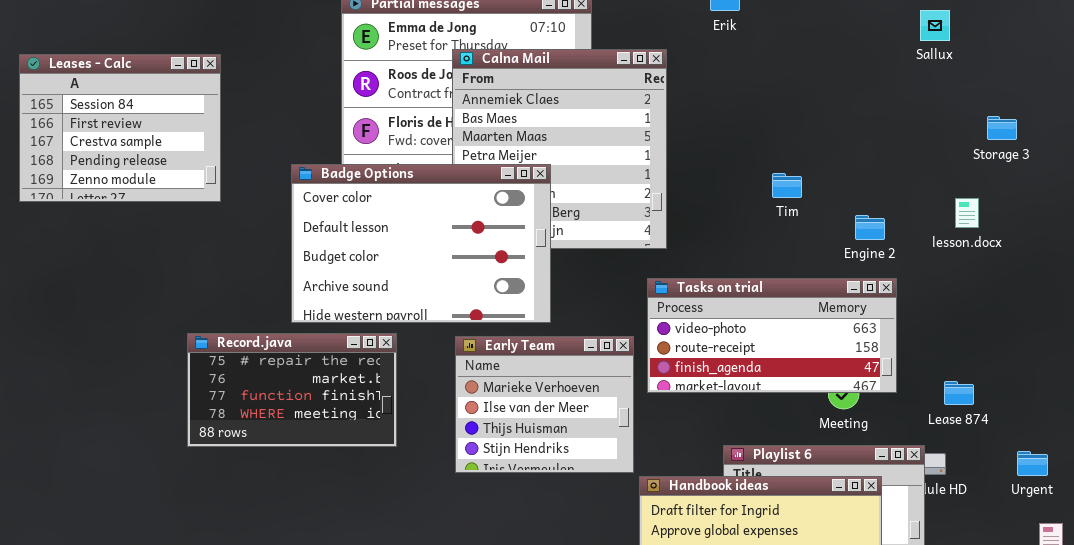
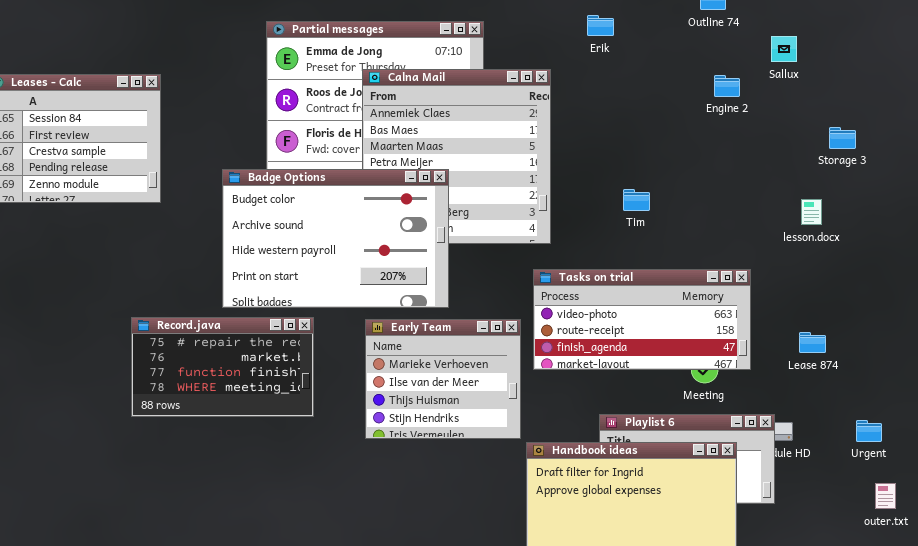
Badge Options: [291,164,551,323] -> [222,169,449,308], scrolled down 2 rows
Tim: [772,173,802,198] -> [623,189,650,211], moved
Engine 2: [855,215,885,240] -> [714,75,740,97], moved
Lease 874: [944,381,974,405] -> [799,332,826,353], moved

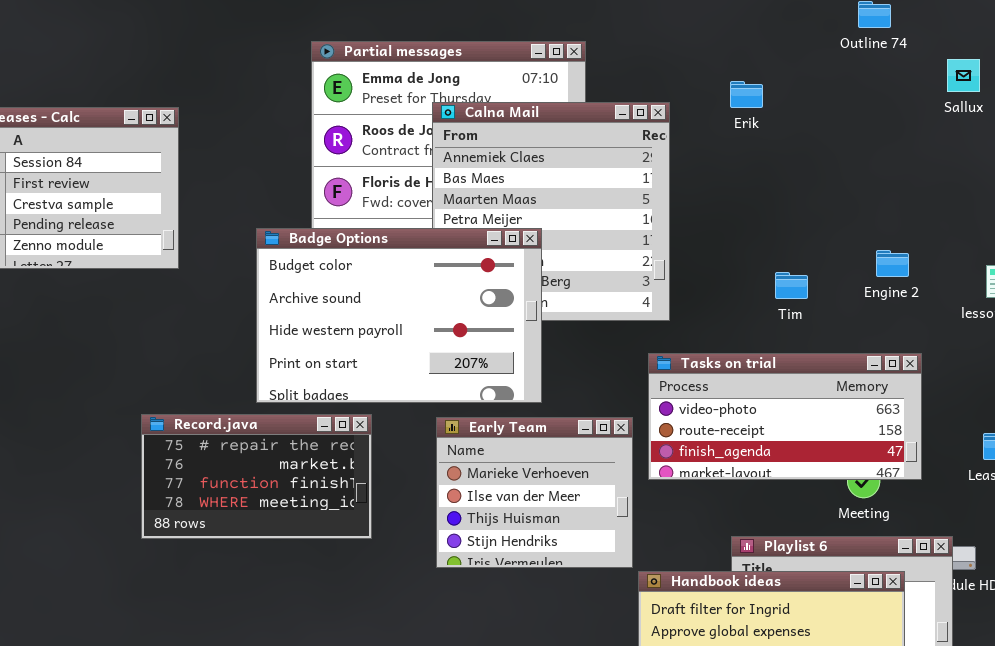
Erik: [587,15,614,36] -> [730,81,763,108], moved
Engine 2: [714,75,740,97] -> [876,250,909,277], moved
Tim: [623,189,650,211] -> [775,272,808,299], moved

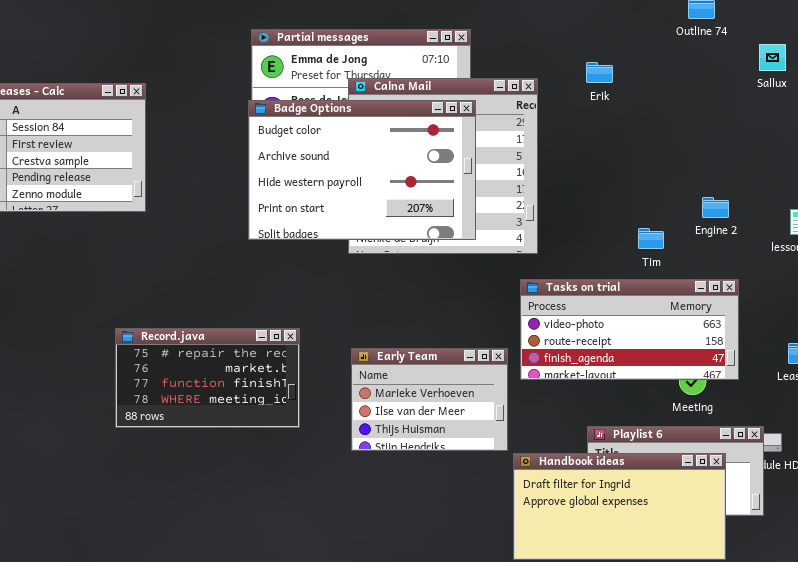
Badge Options: [256,228,542,403] -> [248,100,476,240], moved
Tim: [775,272,808,299] -> [638,228,664,249], moved
Early Team: [436,417,633,568] -> [351,348,508,451], resized

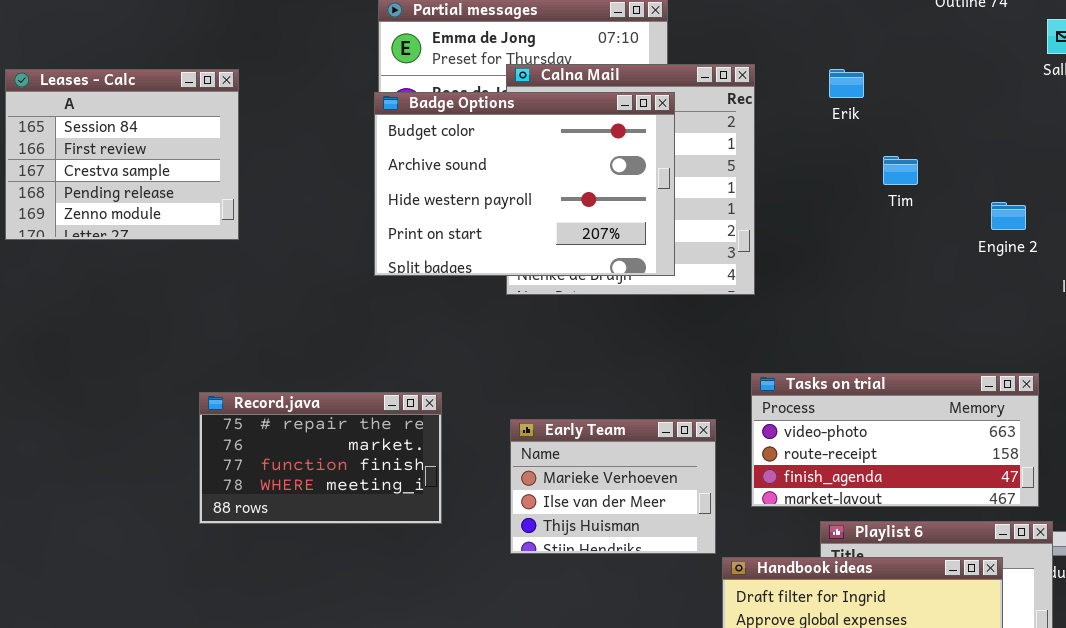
Erik: [586,62,613,83] -> [829,69,864,98], moved
Engine 2: [702,197,729,218] -> [991,202,1026,230], moved
Tim: [638,228,664,249] -> [883,156,918,185], moved
Tasks on trial: [520,279,739,380] -> [751,373,1039,507], moved

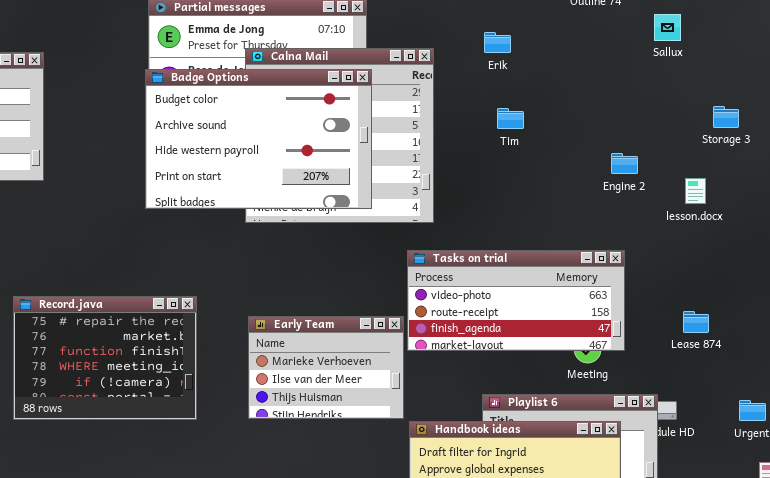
Erik: [829,69,864,98] -> [484,32,511,53], moved
Tim: [883,156,918,185] -> [497,108,524,129], moved
Tasks on trial: [751,373,1039,507] -> [407,250,625,351], moved
Record.java: [199,392,442,524] -> [13,296,197,420], resized

